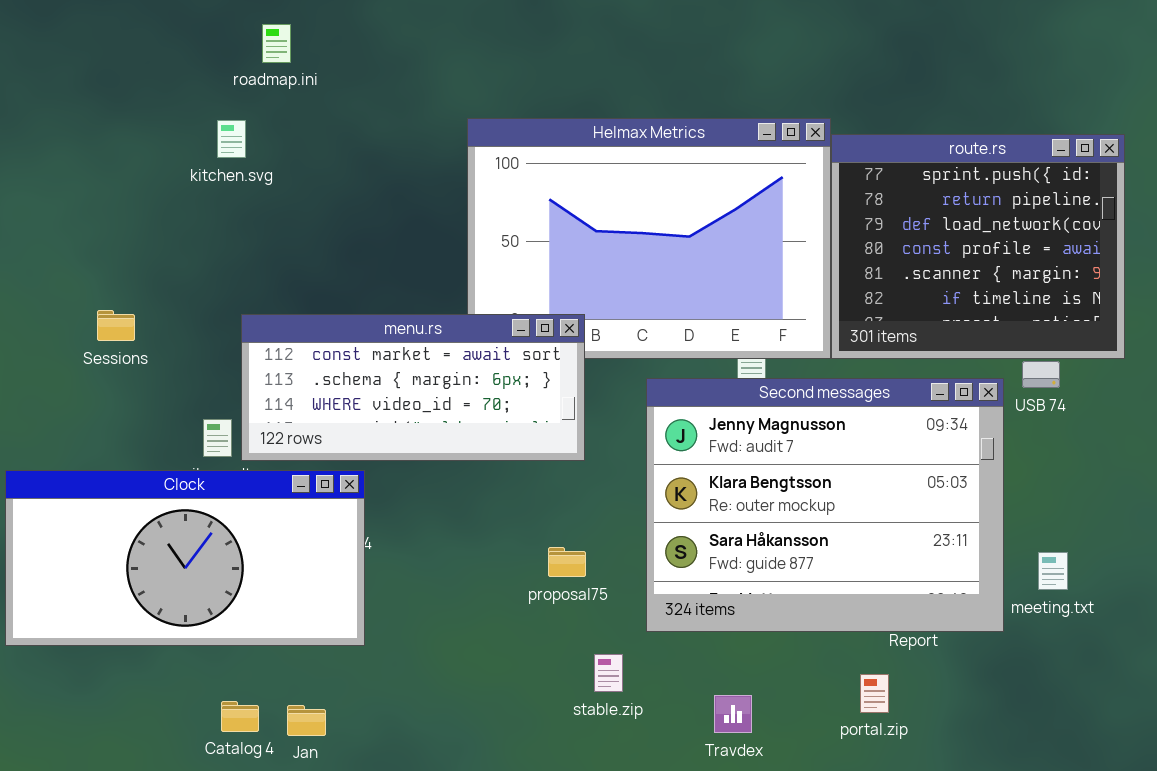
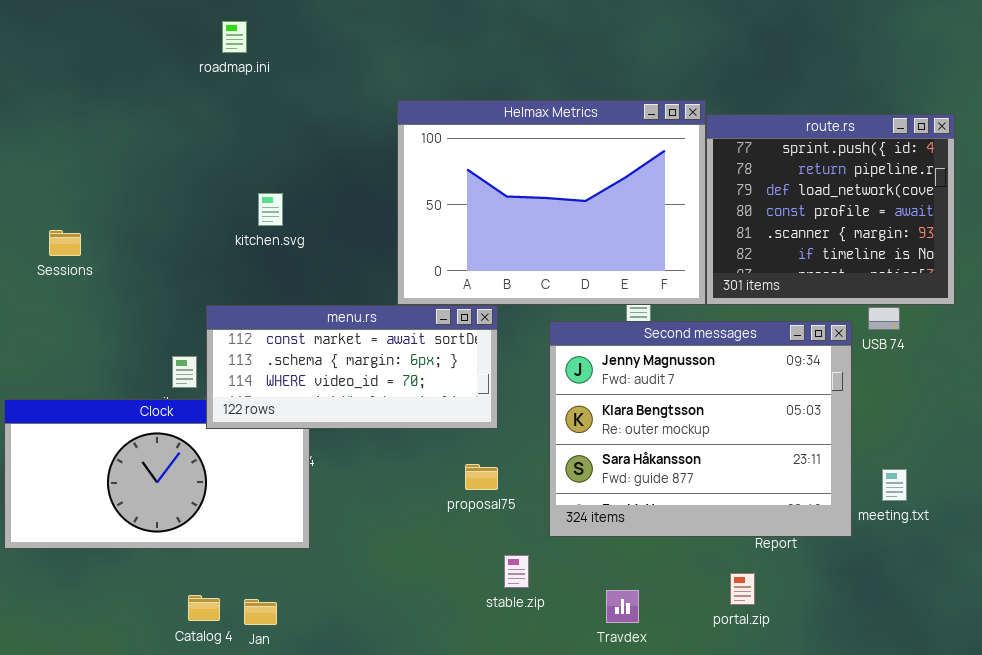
kitchen.svg: [217,120,246,158] -> [258,193,283,226], moved
Sessions: [97,310,135,341] -> [49,230,81,256], moved
menu.rs: [241,314,585,461] -> [206,305,498,429], moved

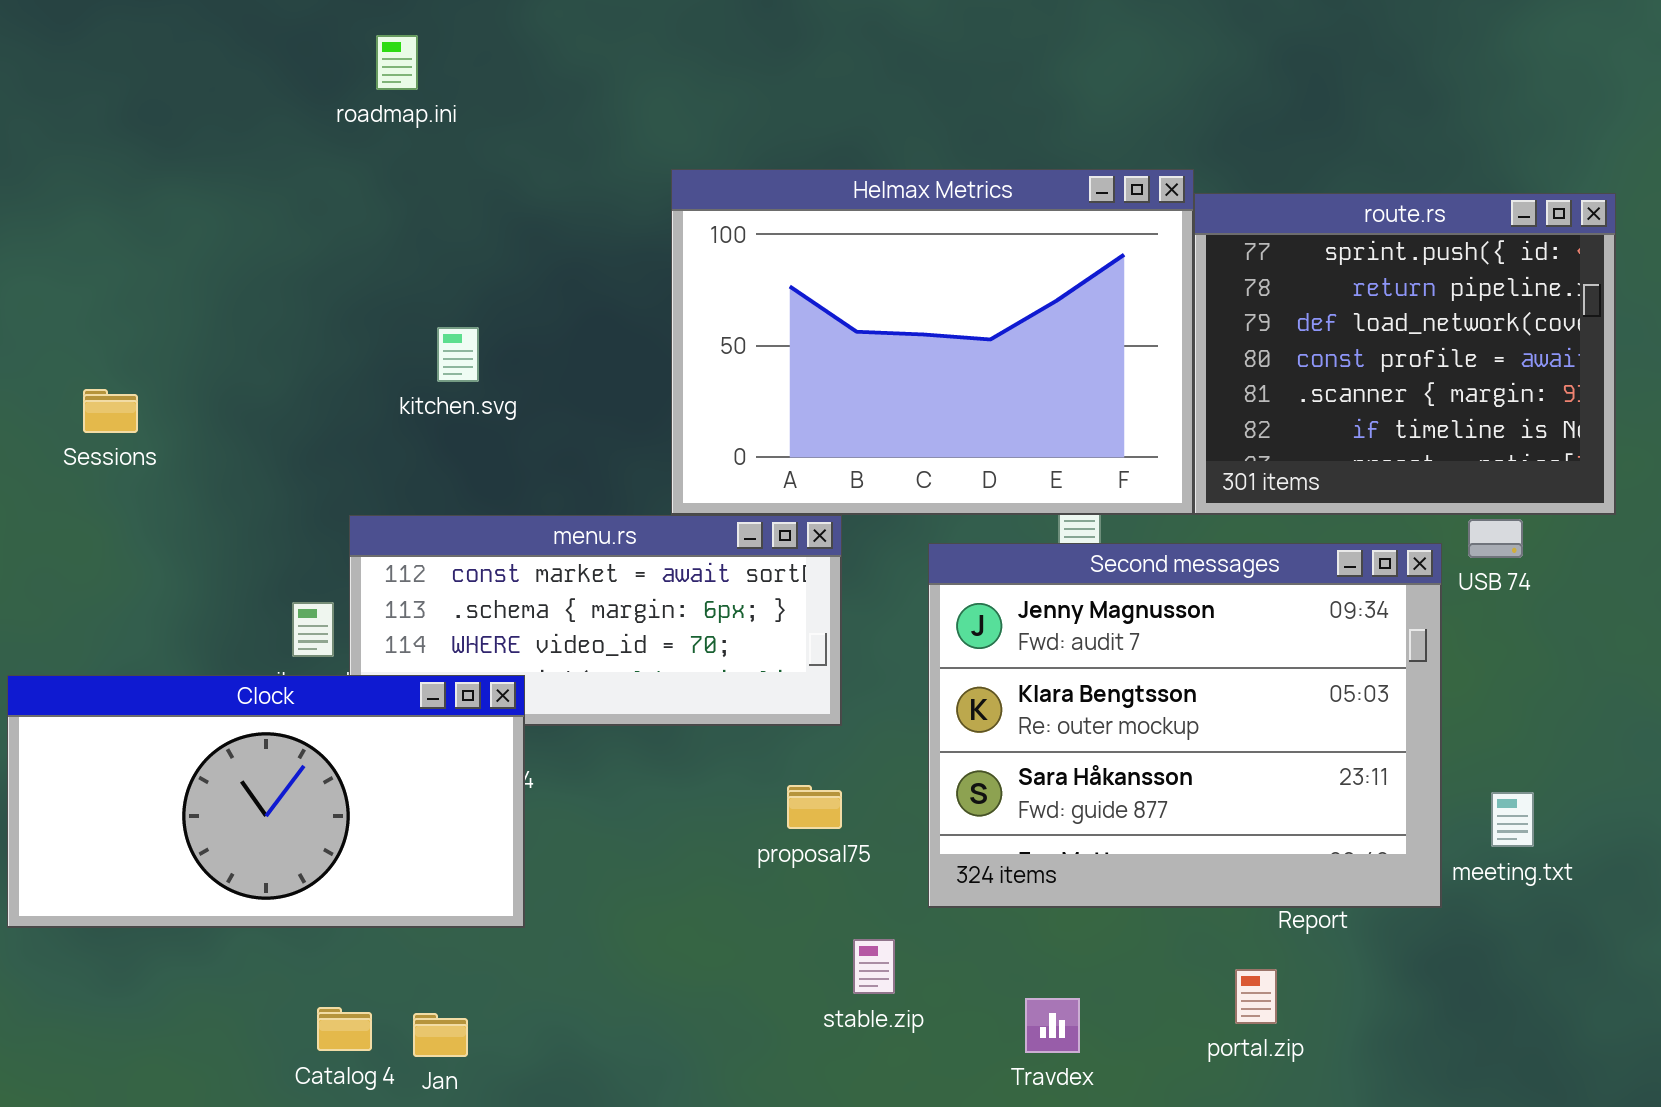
Clock: [4,399,310,549] -> [7,675,525,928], raised

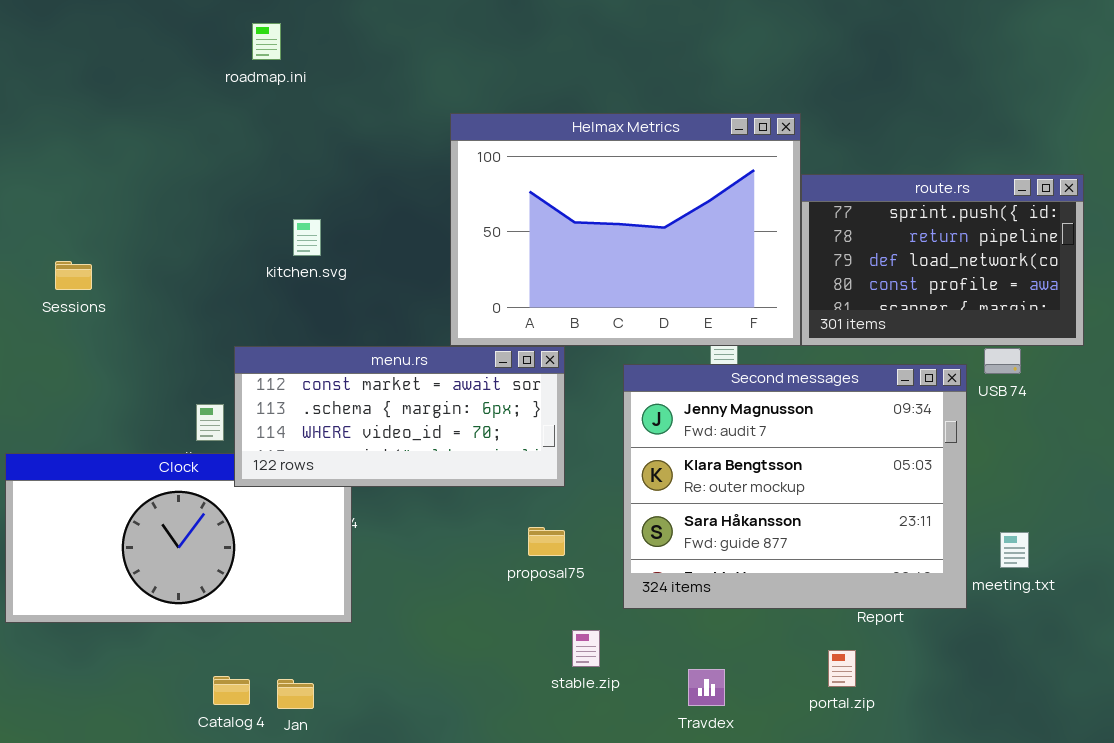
route.rs: [1194,193,1616,515] -> [801,174,1084,346], resized
menu.rs: [349,515,842,726] -> [234,346,565,487], raised

